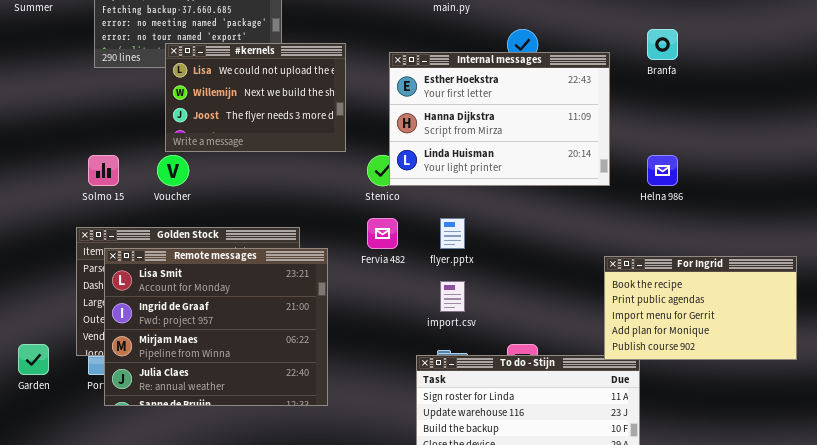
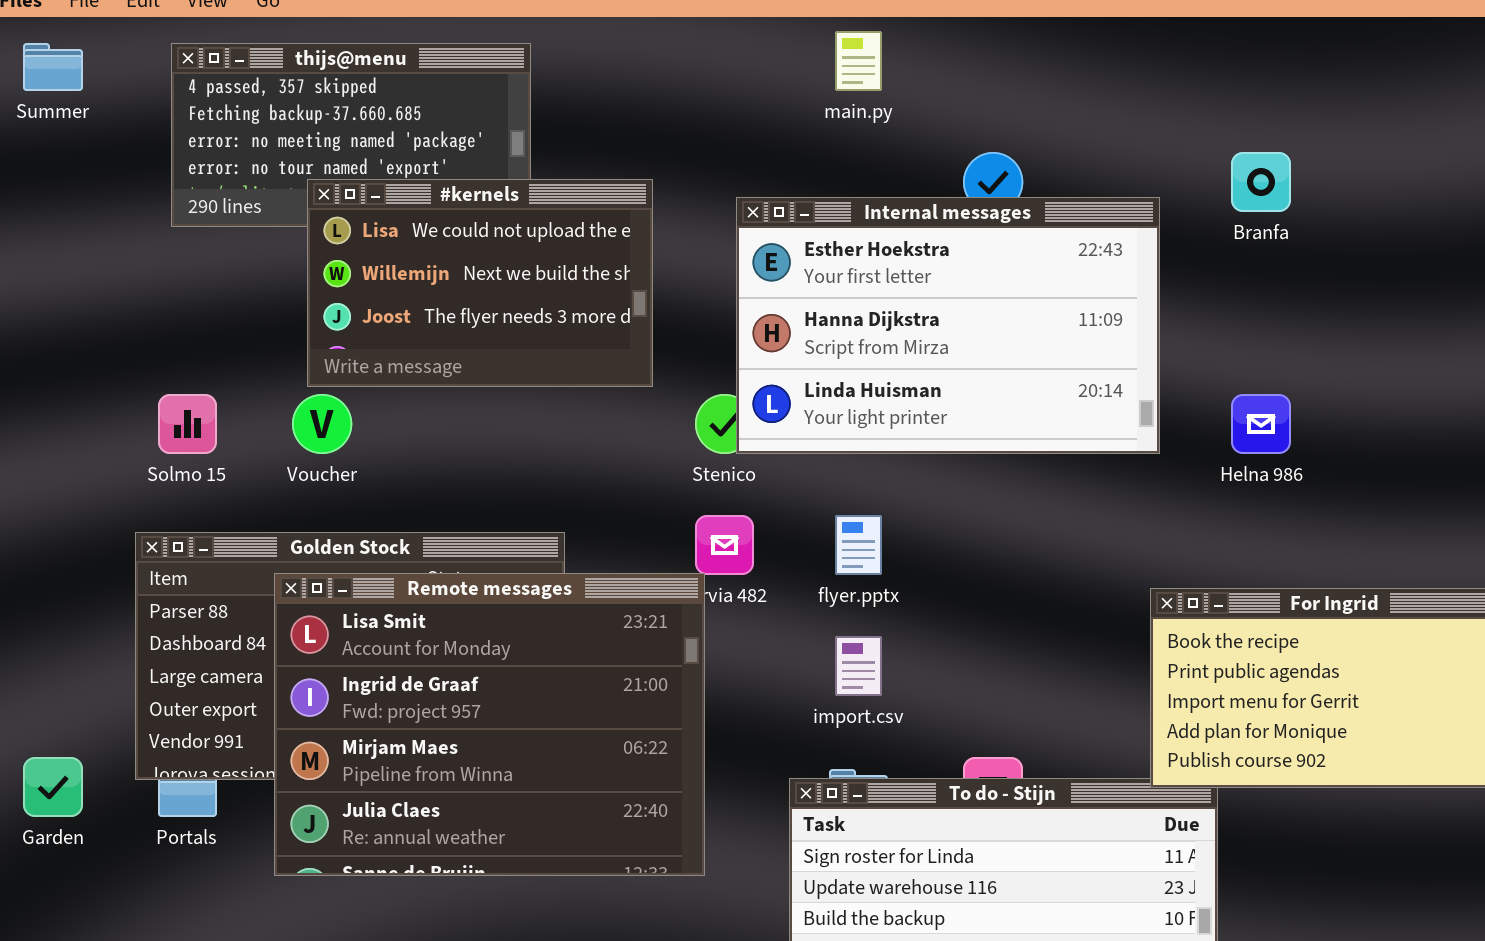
Remote messages: [104,248,328,406] -> [274,573,705,876], moved

